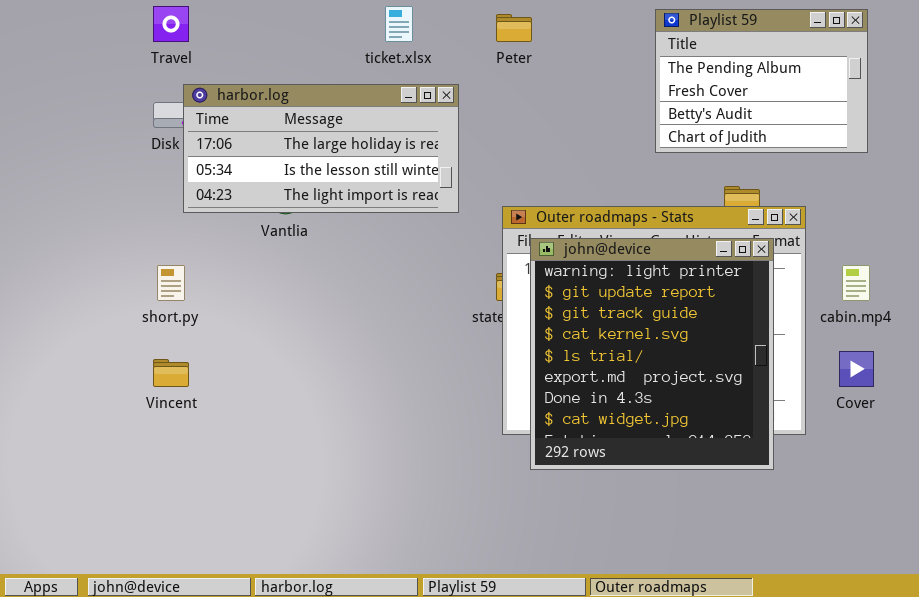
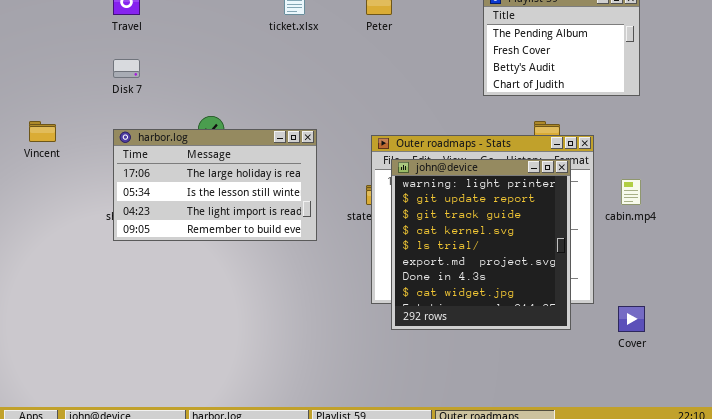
harbor.log: [183,84,459,213] -> [113,129,317,241], moved, resized
Cover: [839,351,874,387] -> [618,306,645,332], moved
Vincent: [153,359,189,387] -> [29,121,56,142], moved

